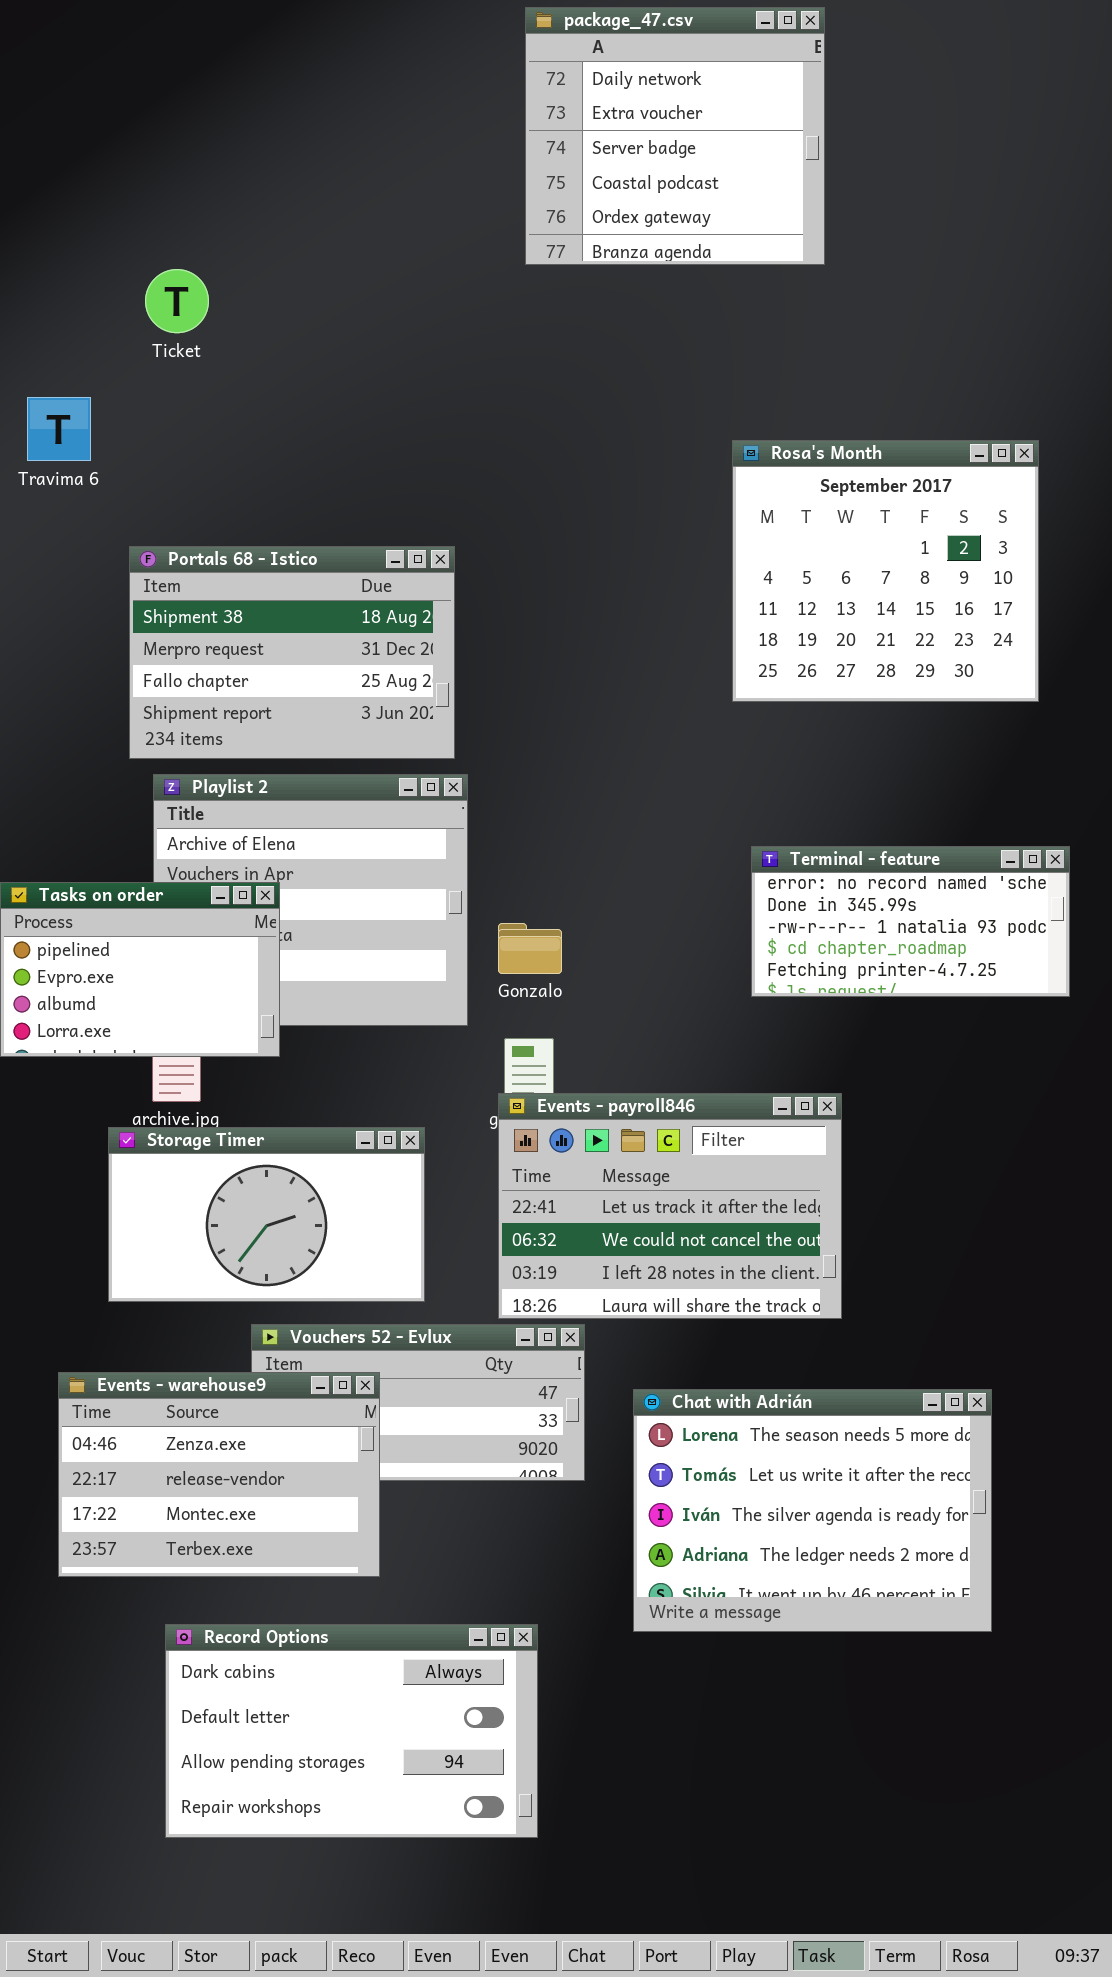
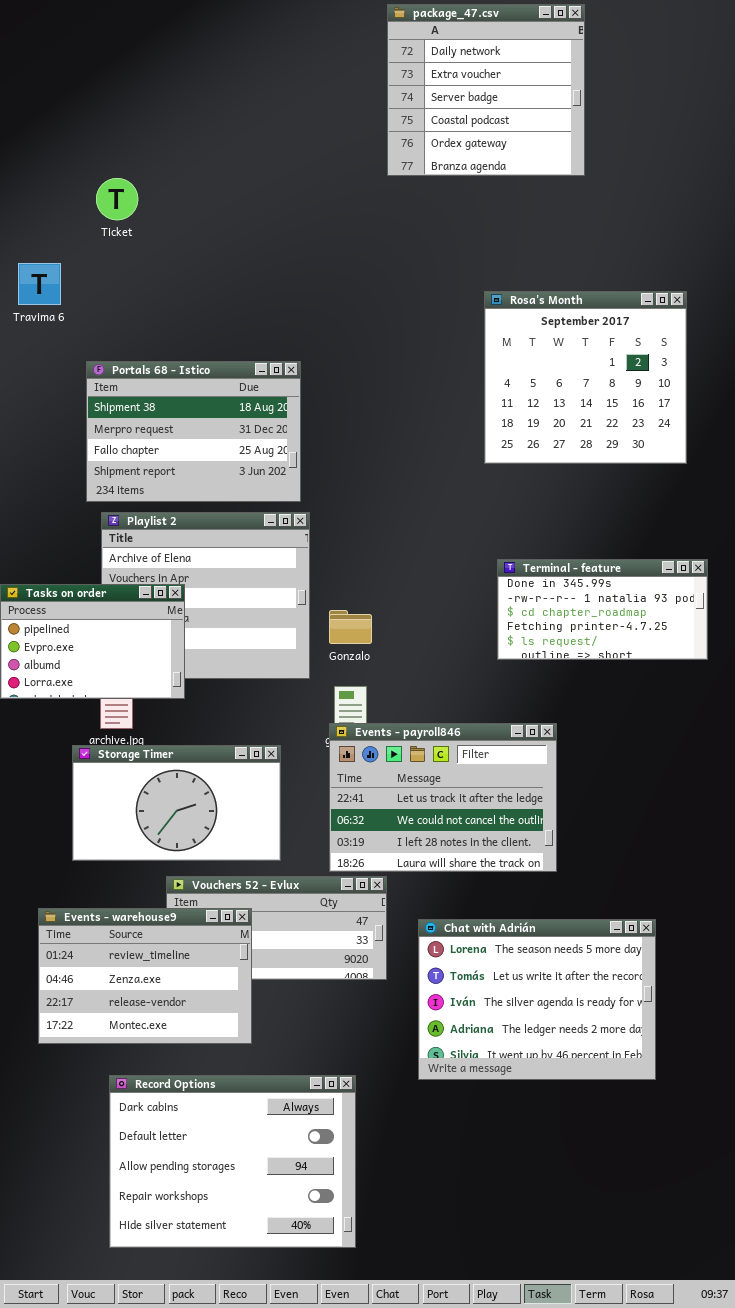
package_47.csv: [525,7,825,265] -> [387,4,585,176], moved
Terminal - feature: [751,846,1070,997] -> [497,559,708,660], scrolled down 1 row
Events - warehouse9: [58,1372,380,1577] -> [38,908,252,1044], scrolled up 1 row
Record Options: [165,1624,538,1838] -> [109,1075,356,1248], resized

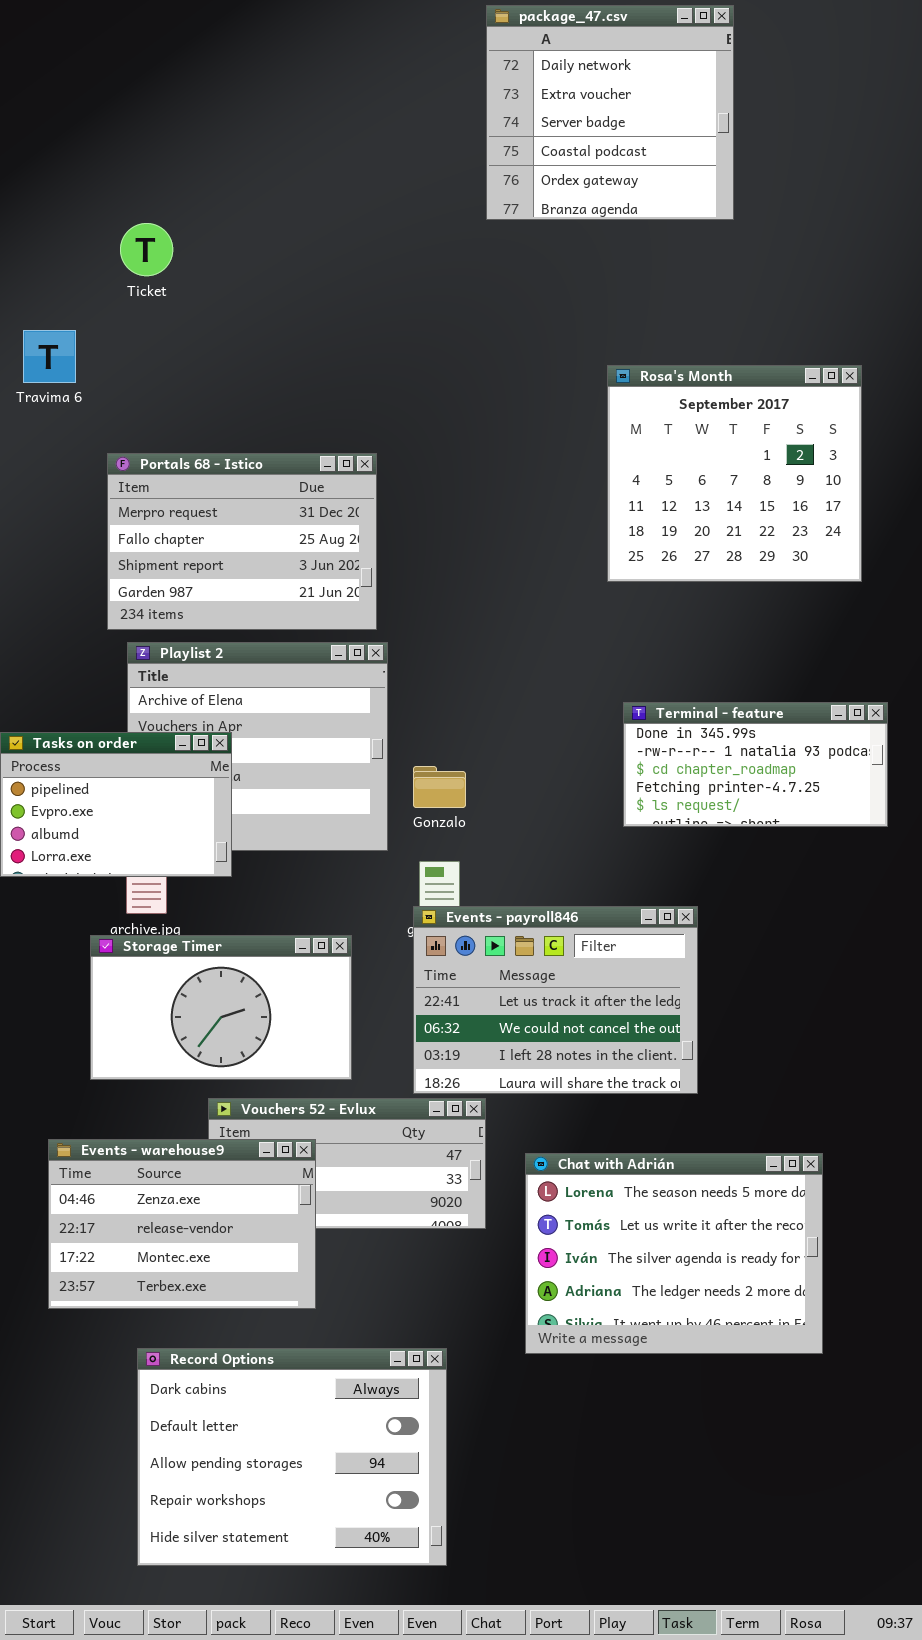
Portals 68 - Istico: [86,361,301,502] -> [107,453,377,630], scrolled down 1 row
Events - warehouse9: [38,908,252,1044] -> [48,1139,316,1309], scrolled down 1 row

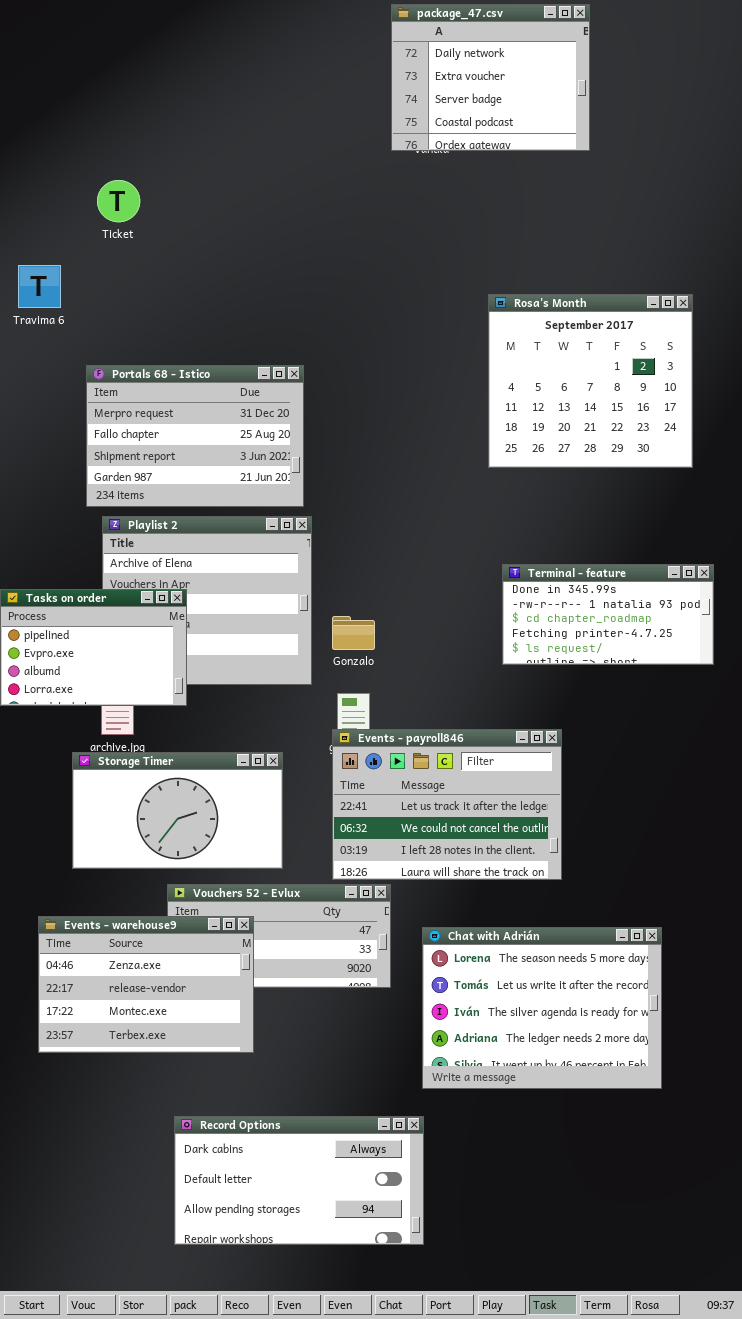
package_47.csv: [486,5,734,220] -> [391,4,590,151], resized
Record Options: [137,1348,447,1566] -> [174,1116,424,1245], moved, resized

